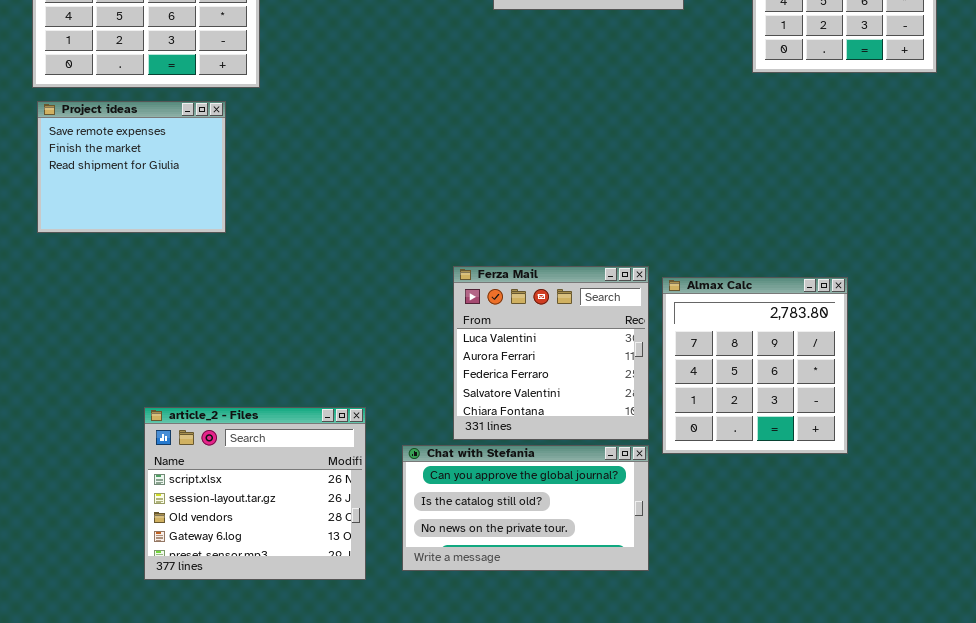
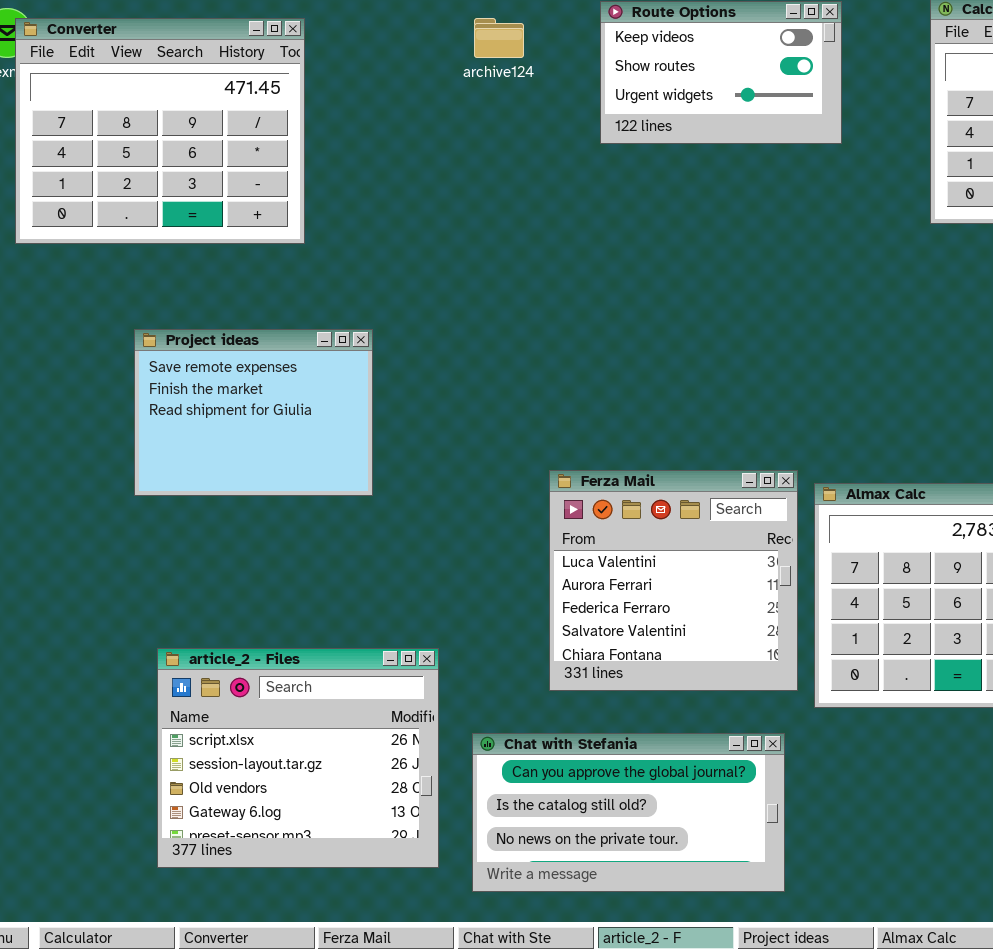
Project ideas: [37,101,226,233] -> [134,329,373,496], moved
Chat with Stefania: [402,445,649,571] -> [472,733,785,892], moved

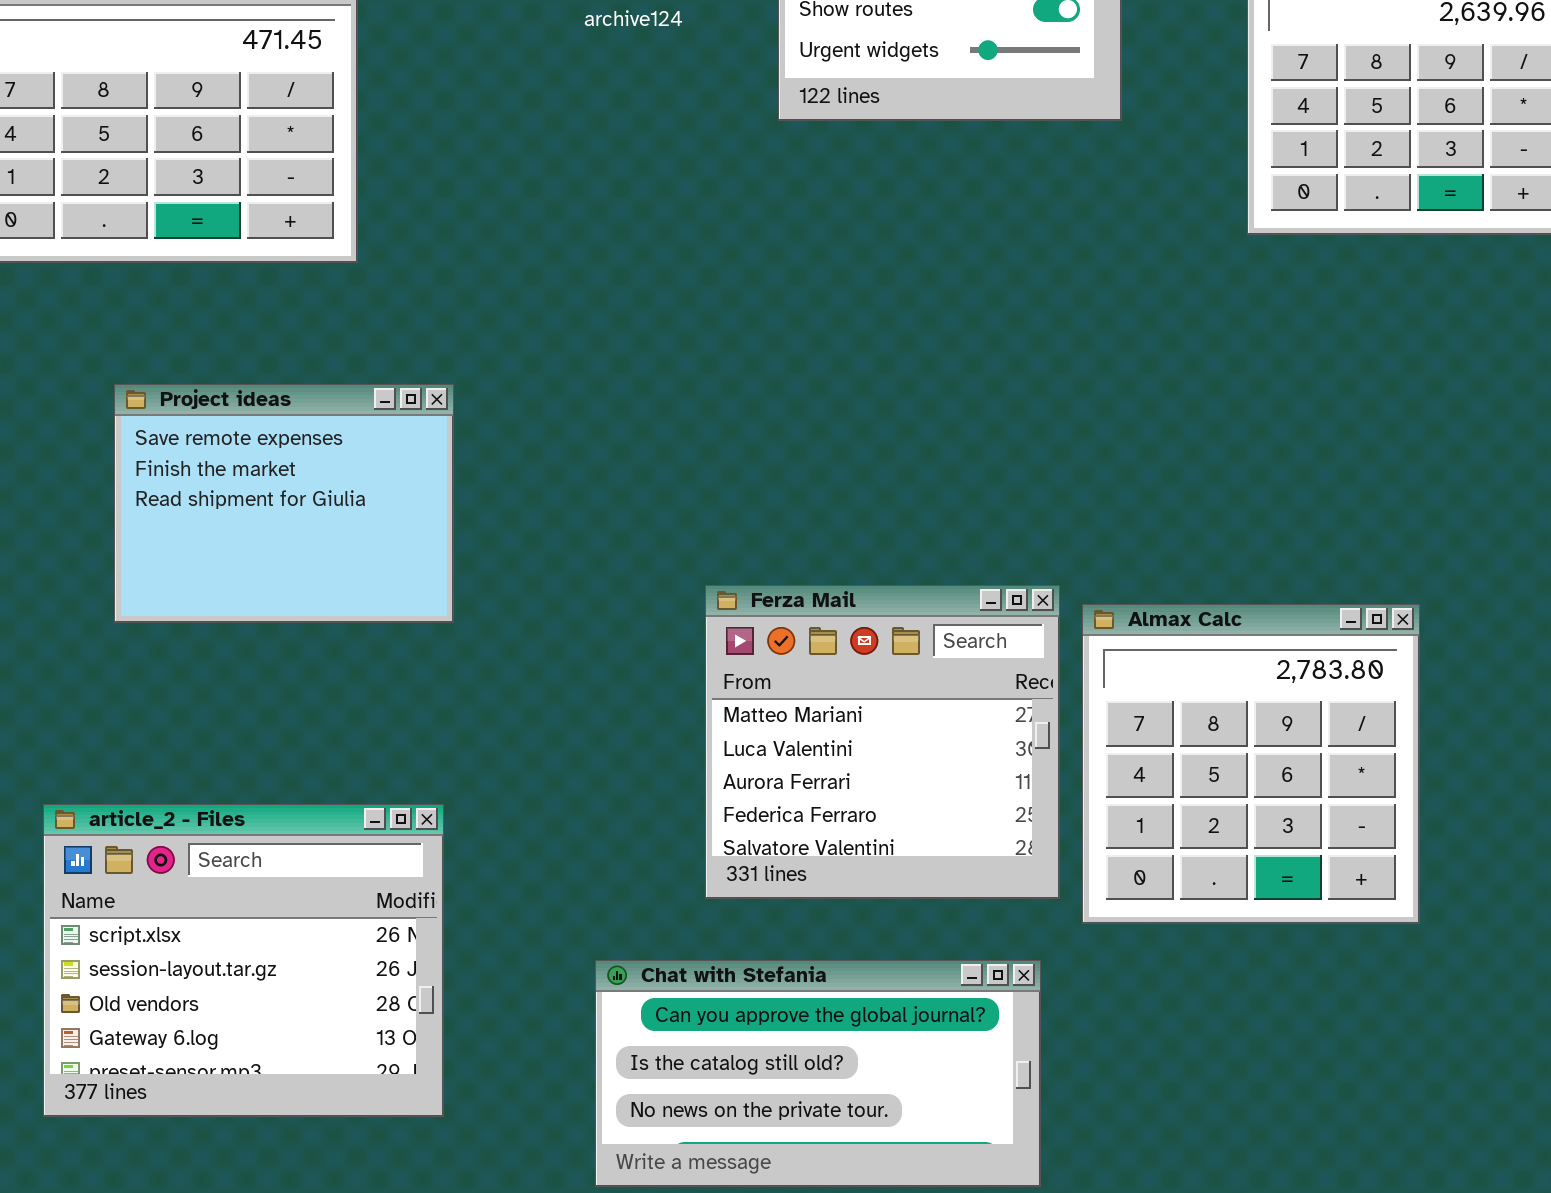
Ferza Mail: [549,470,798,691] -> [705,585,1060,899], scrolled up 1 row
article_2 - Files: [157,648,439,868] -> [43,804,444,1117], moved

